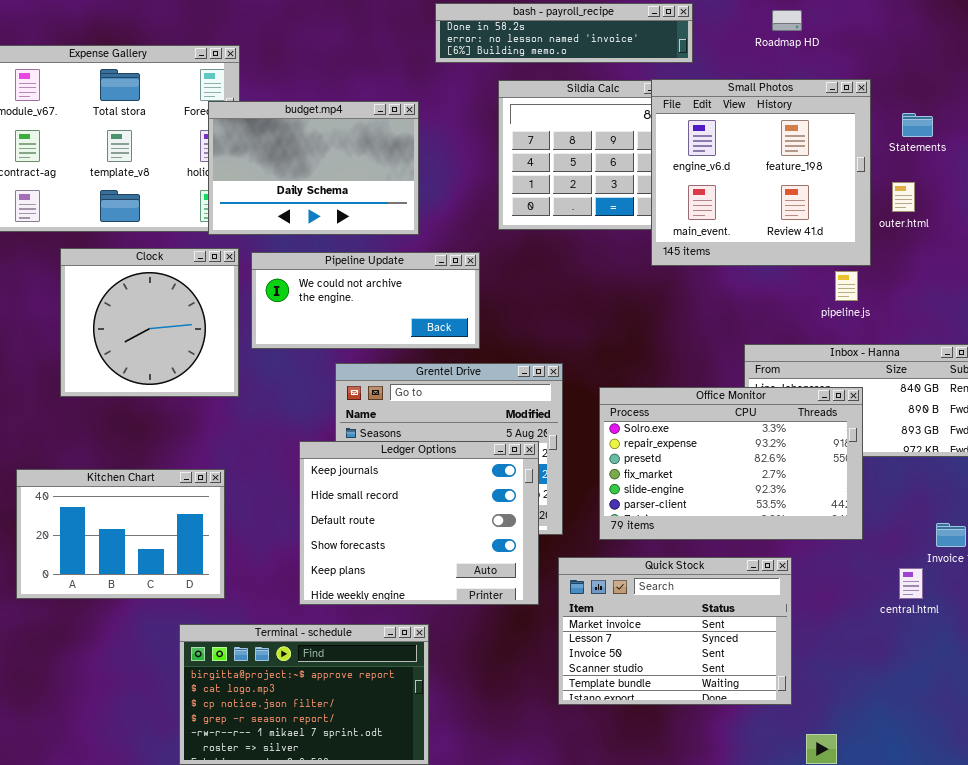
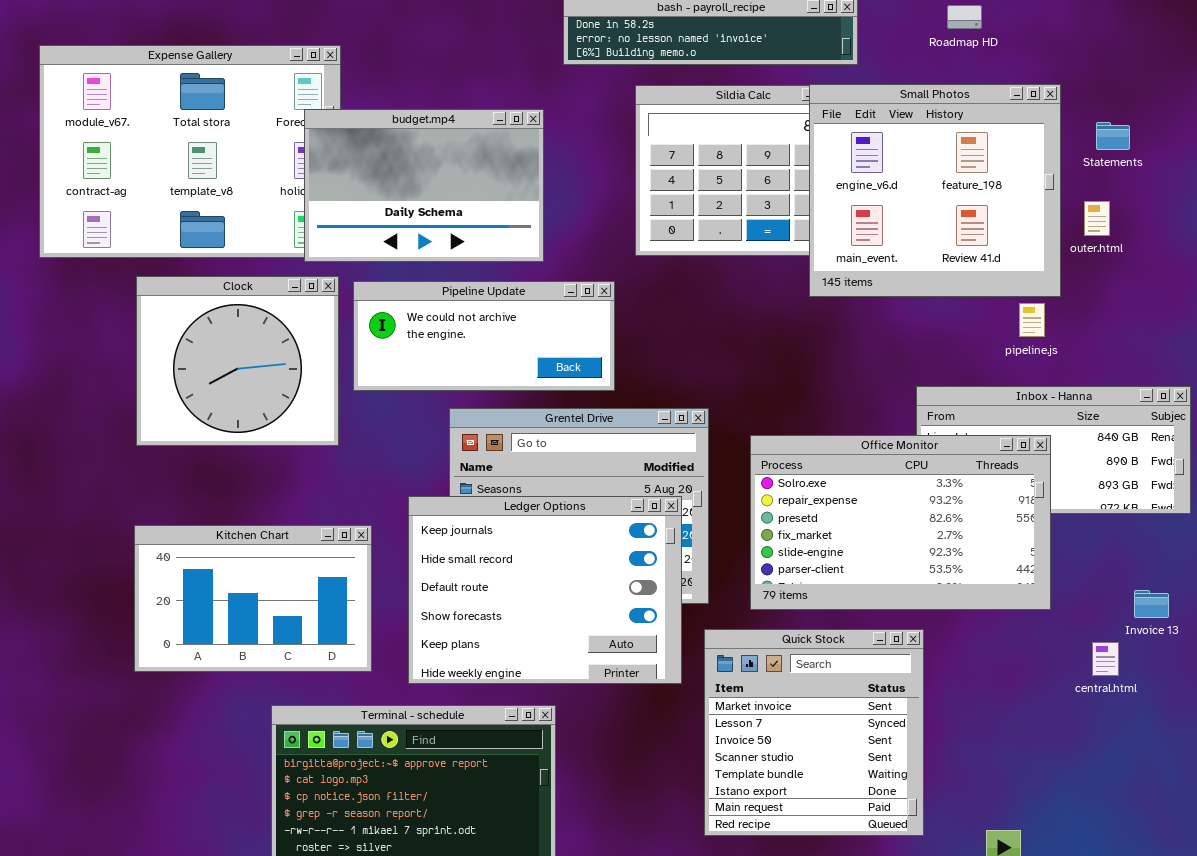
Kitchen Chart: [16,469,225,599] -> [134,525,372,672], moved
Quick Stock: [558,557,792,705] -> [704,629,924,836], resized

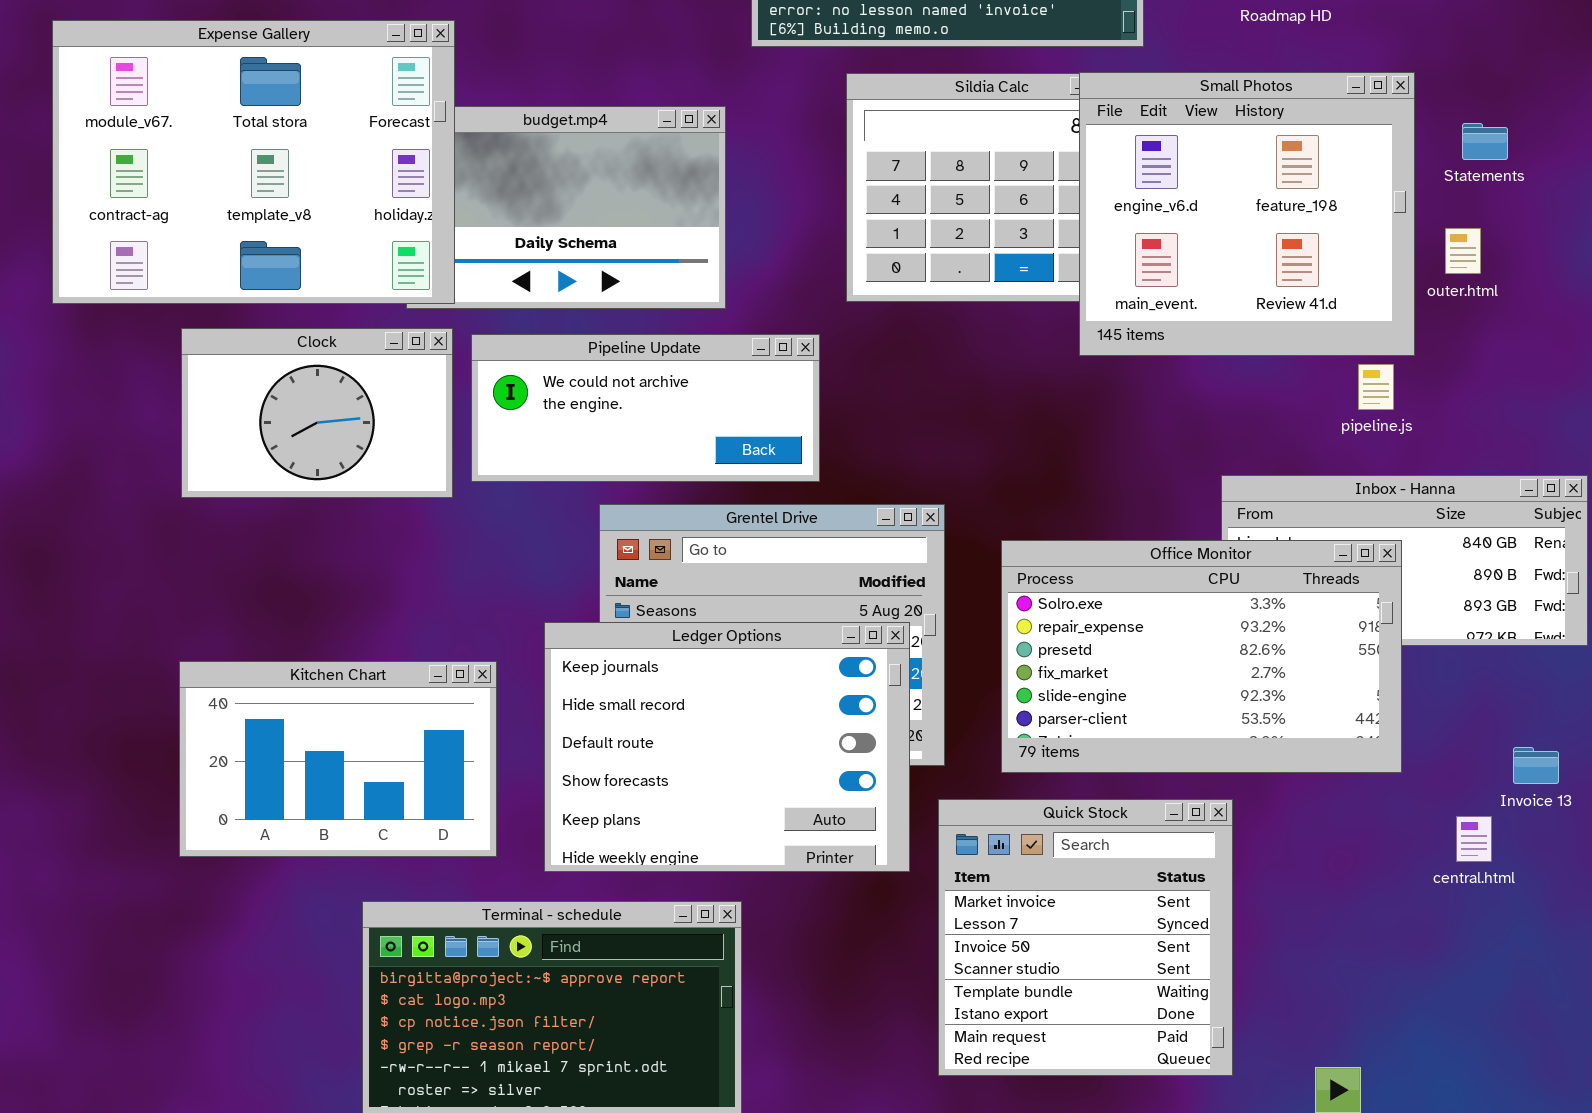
Expense Gallery: [39,45,341,258] -> [52,20,455,304], raised
Clock: [136,276,339,446] -> [181,328,453,498], resized

